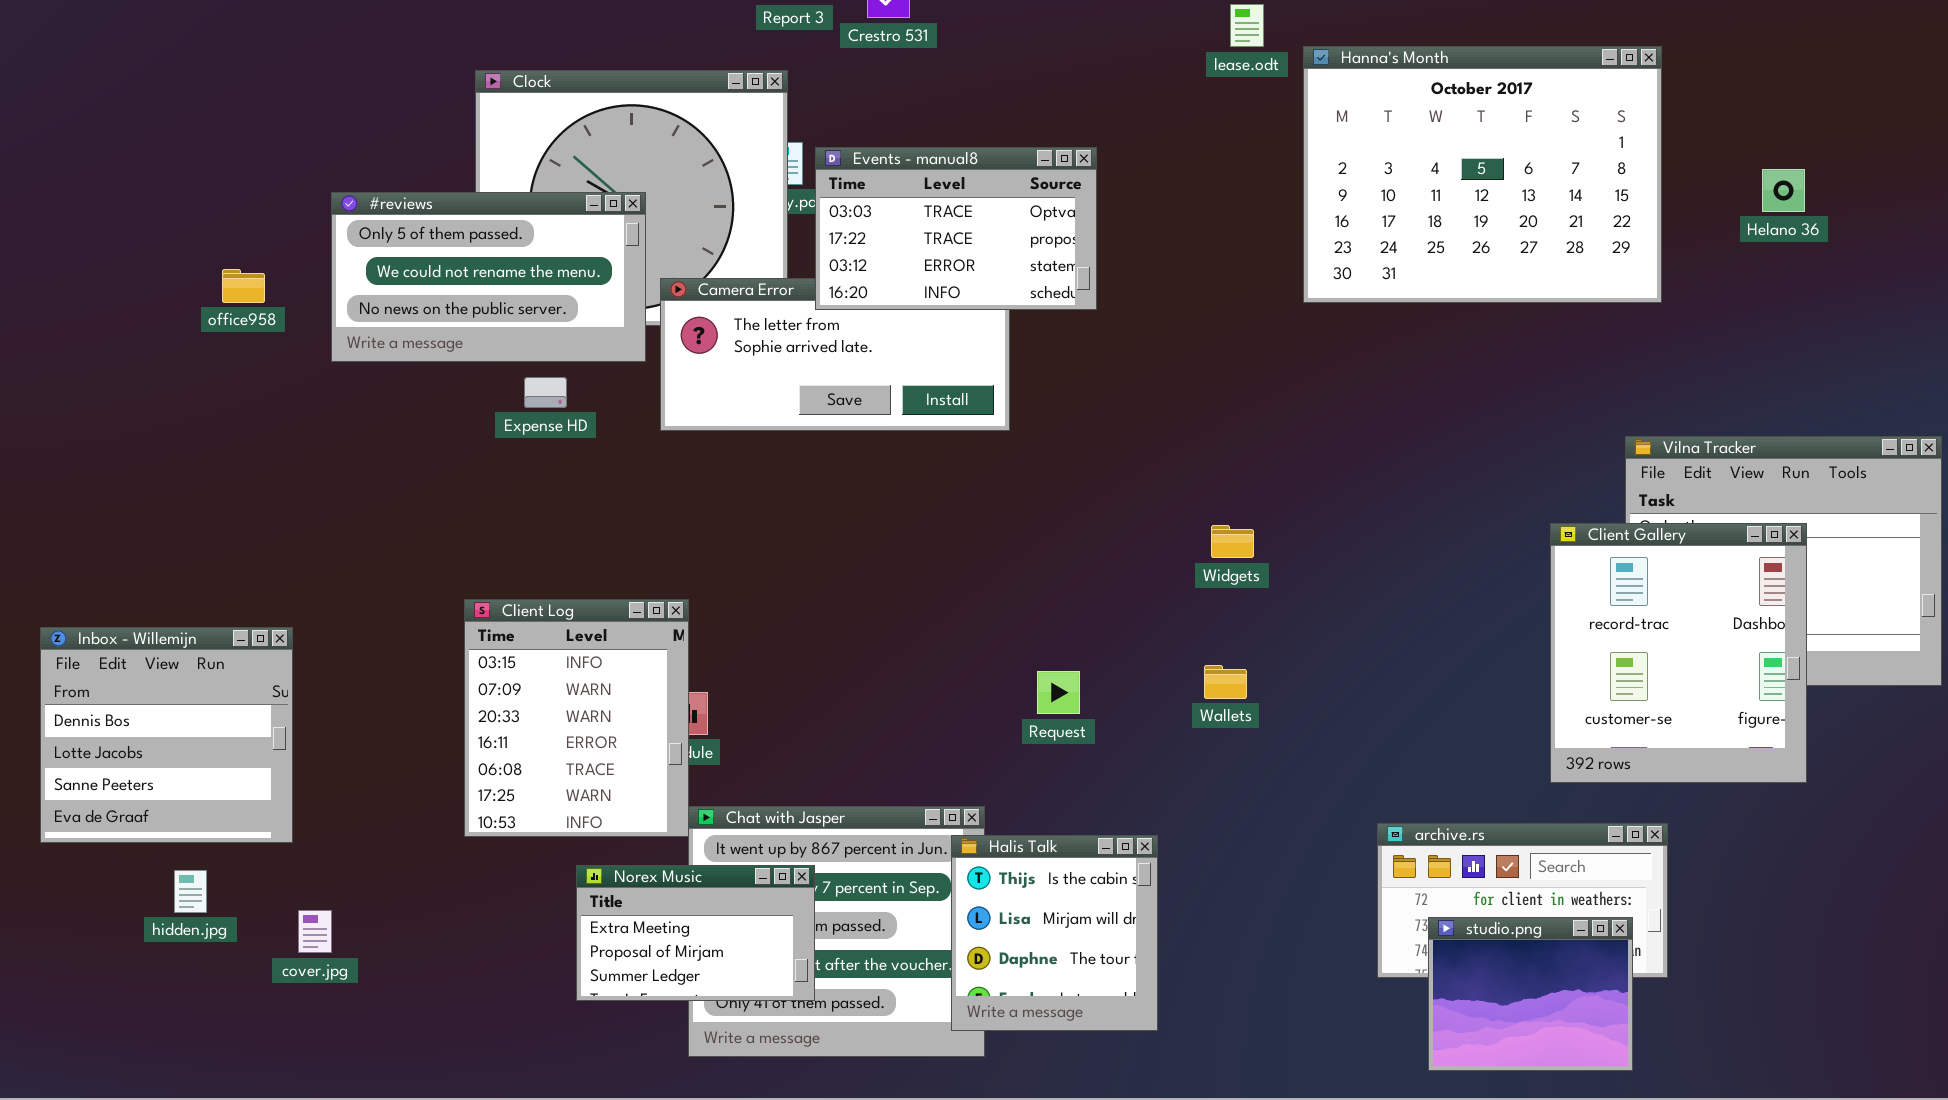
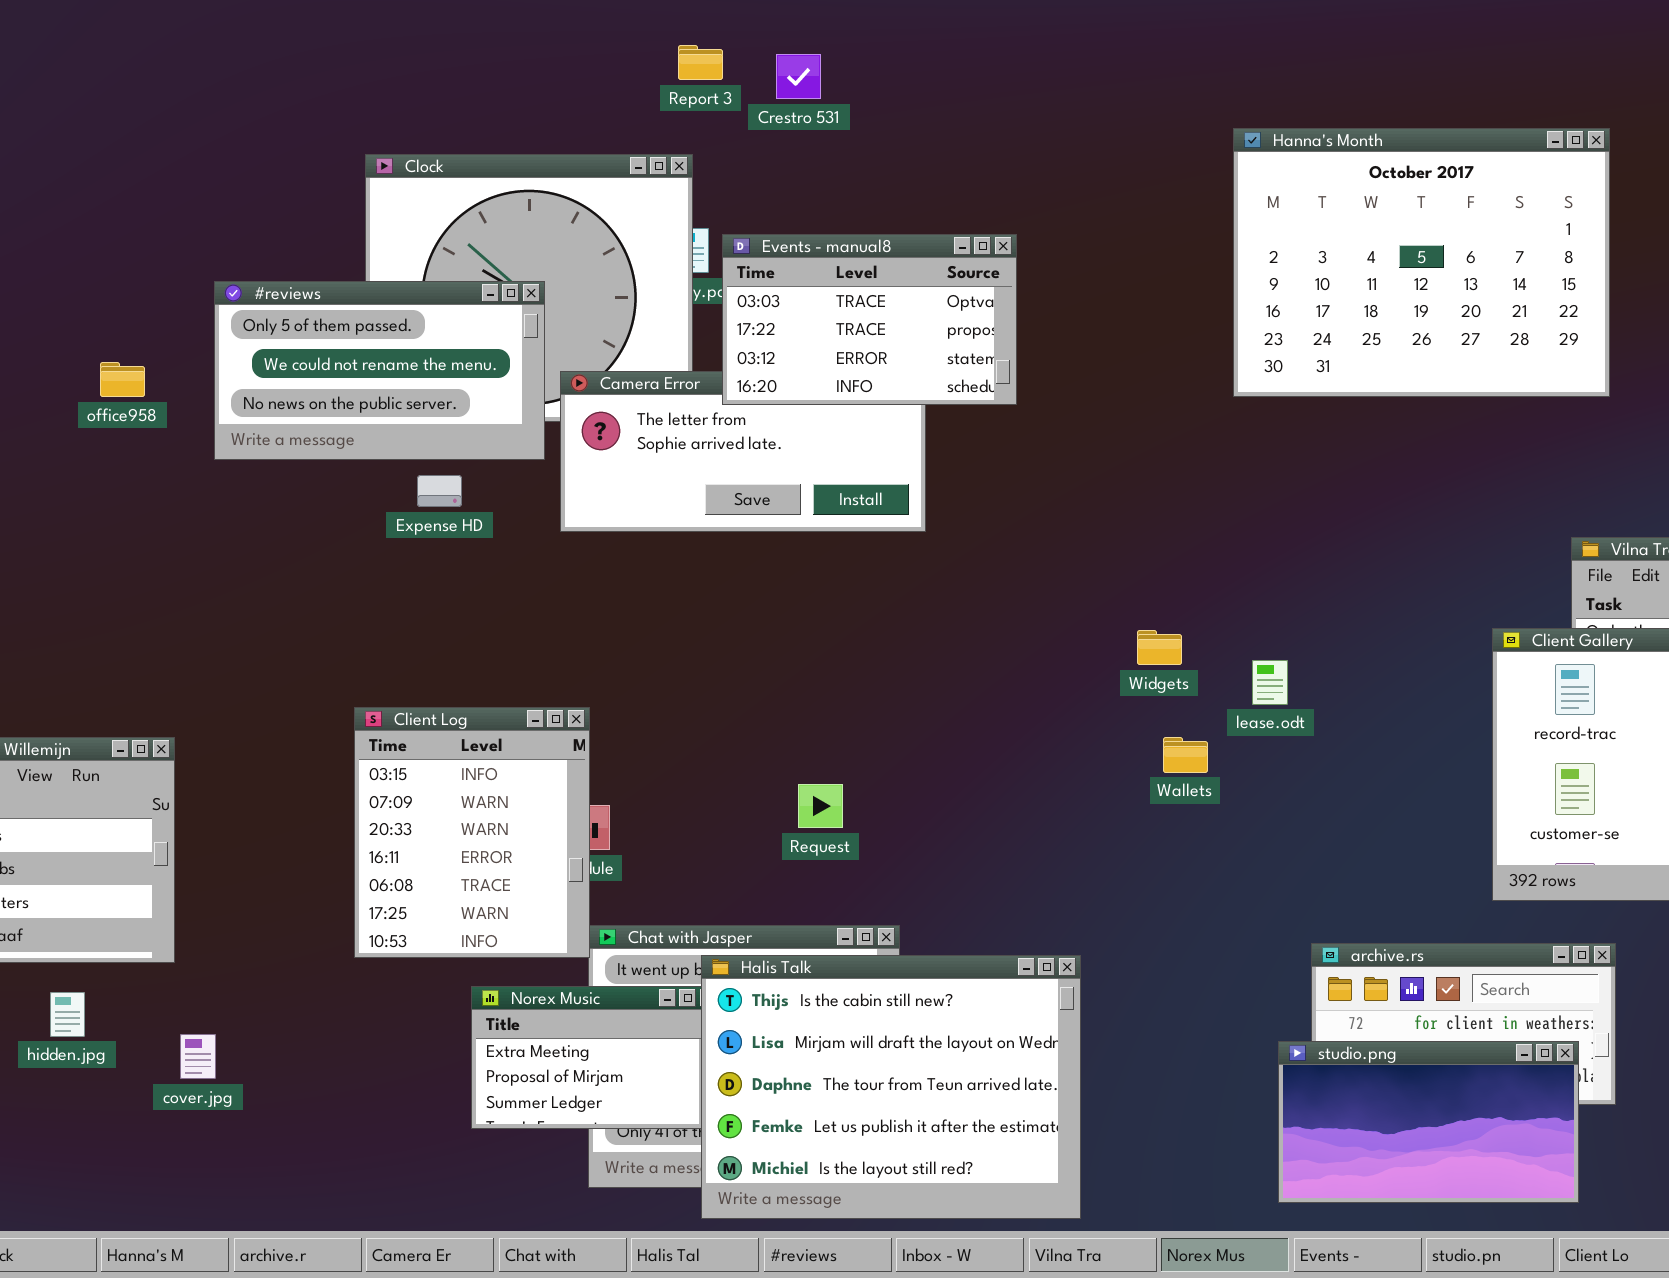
lease.odt: [1230,4,1264,47] -> [1252,660,1288,705], moved
Wallets: [1204,665,1247,699] -> [1163,737,1208,773], moved
Request: [1037,671,1080,714] -> [798,784,843,828], moved
Halis Talk: [951,835,1158,1031] -> [701,955,1081,1219], resized
studio.png: [1428,917,1633,1071] -> [1278,1041,1579,1203], resized

